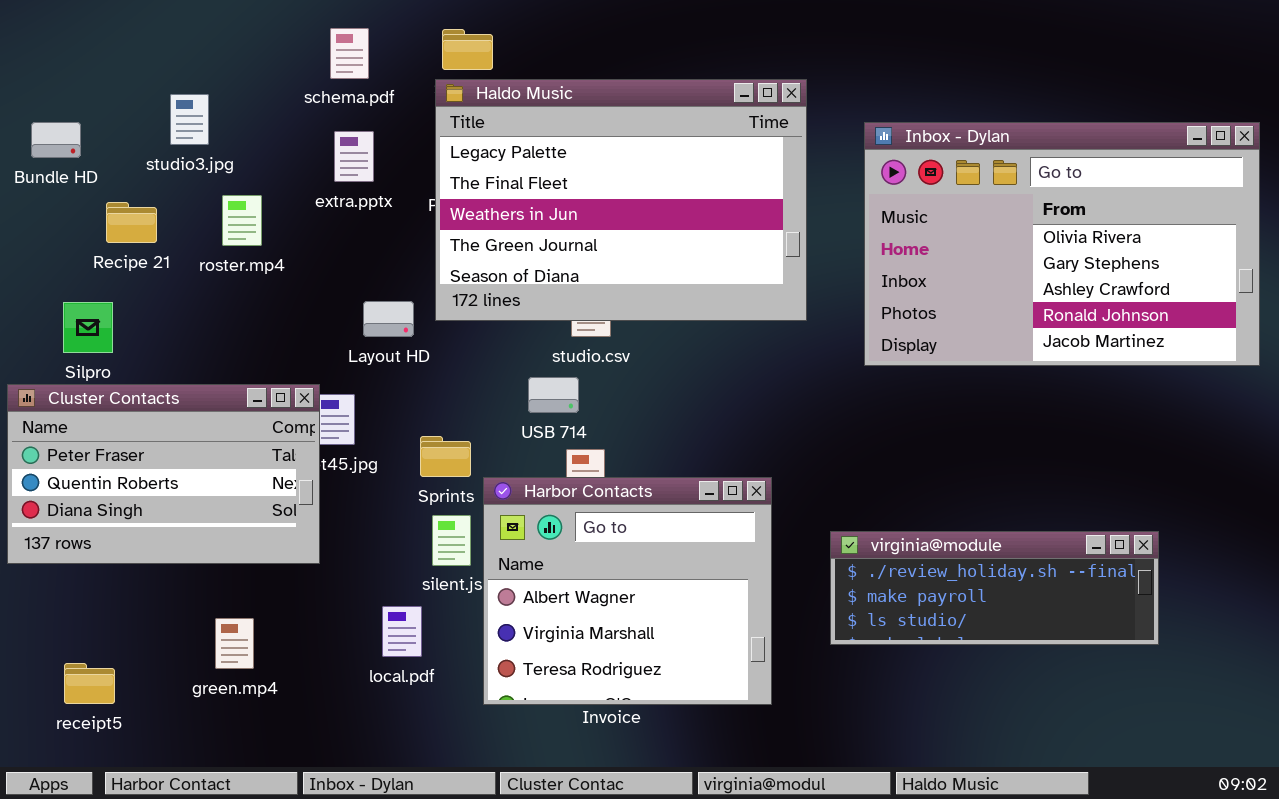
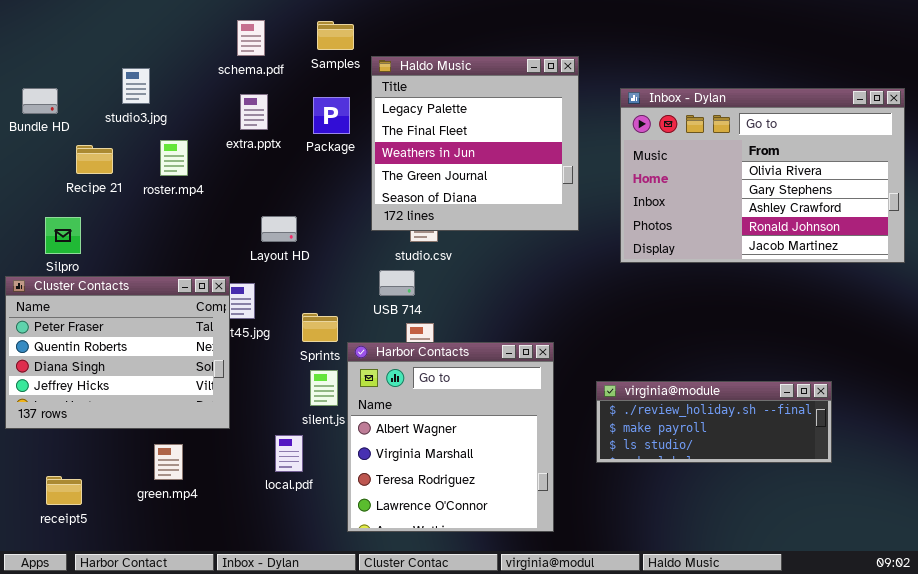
Haldo Music: [435,79,807,321] -> [371,56,579,231], resized
Cluster Contacts: [7,384,320,564] -> [5,276,230,429], resized
Harbor Contacts: [483,477,772,705] -> [347,342,554,532], resized

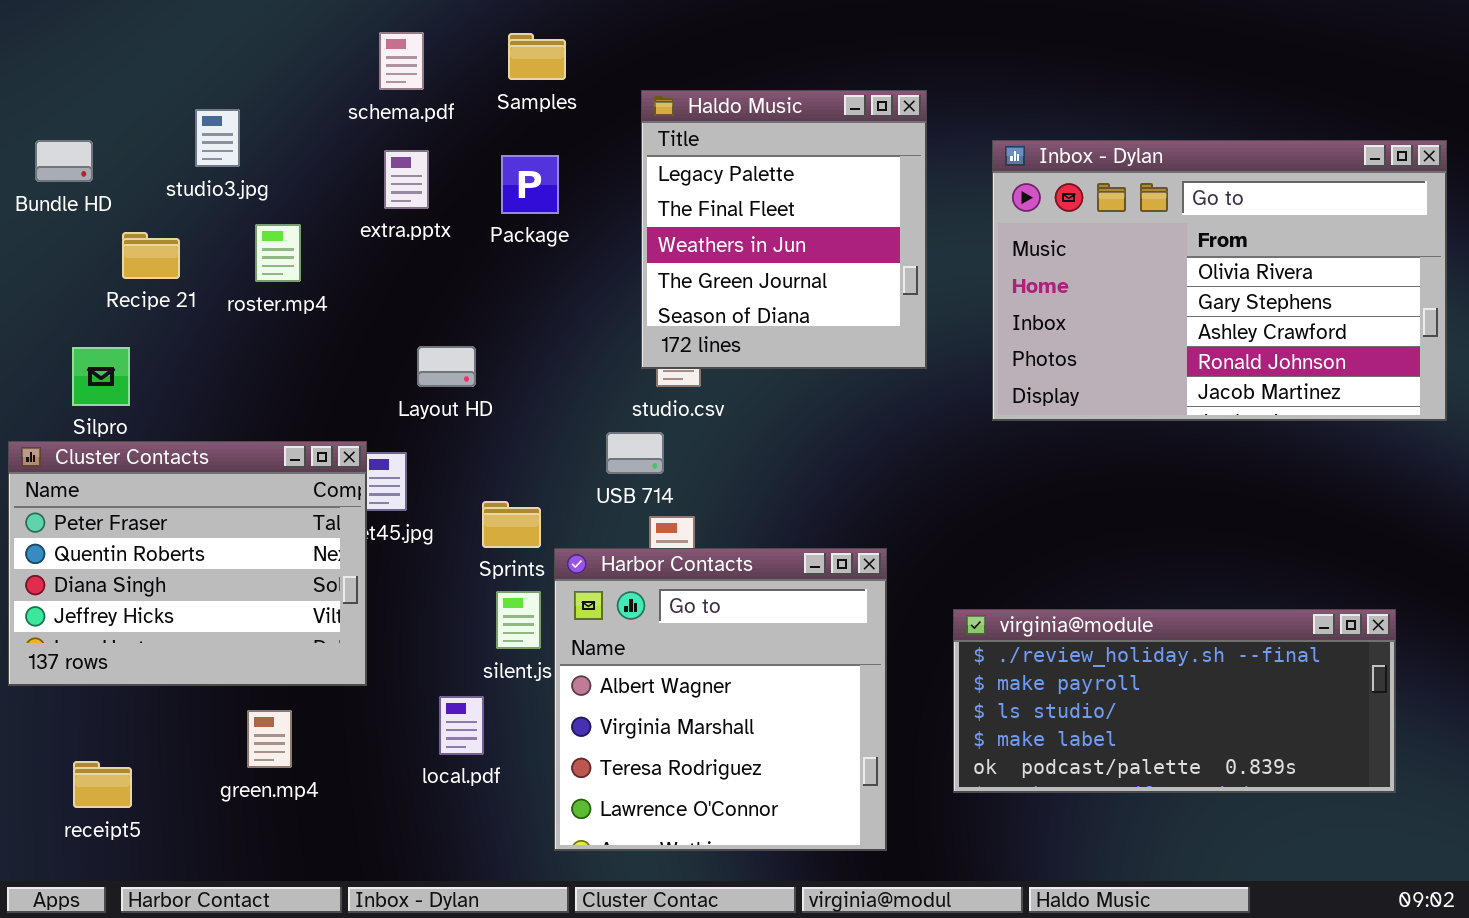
Haldo Music: [371,56,579,231] -> [641,90,927,369], resized
virginia@module: [596,381,832,463] -> [953,609,1396,793], resized

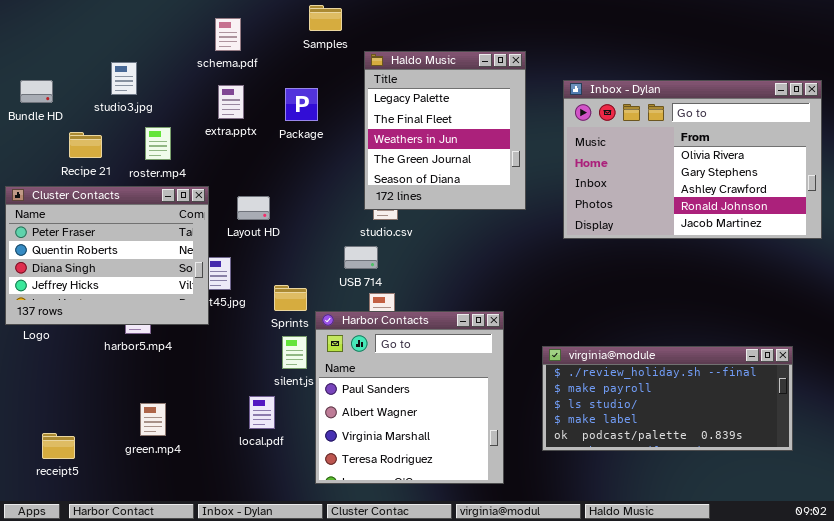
Samples: [508,33,566,80] -> [309,5,342,31], moved
Cluster Contacts: [8,441,367,686] -> [5,186,209,325], moved
Harbor Contacts: [554,548,887,851] -> [315,311,504,484], scrolled up 1 row

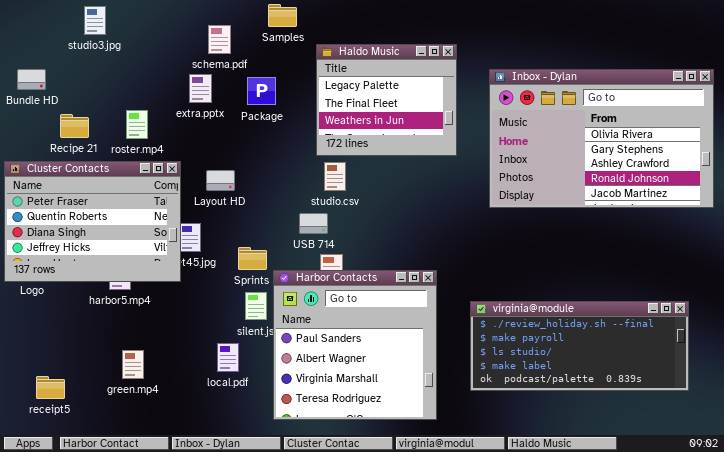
schema.pdf: [215,18,241,51] -> [208,25,231,54], moved
Haldo Music: [364,51,526,210] -> [316,44,457,156], resized
studio3.jpg: [111,62,137,95] -> [84,6,106,35], moved

